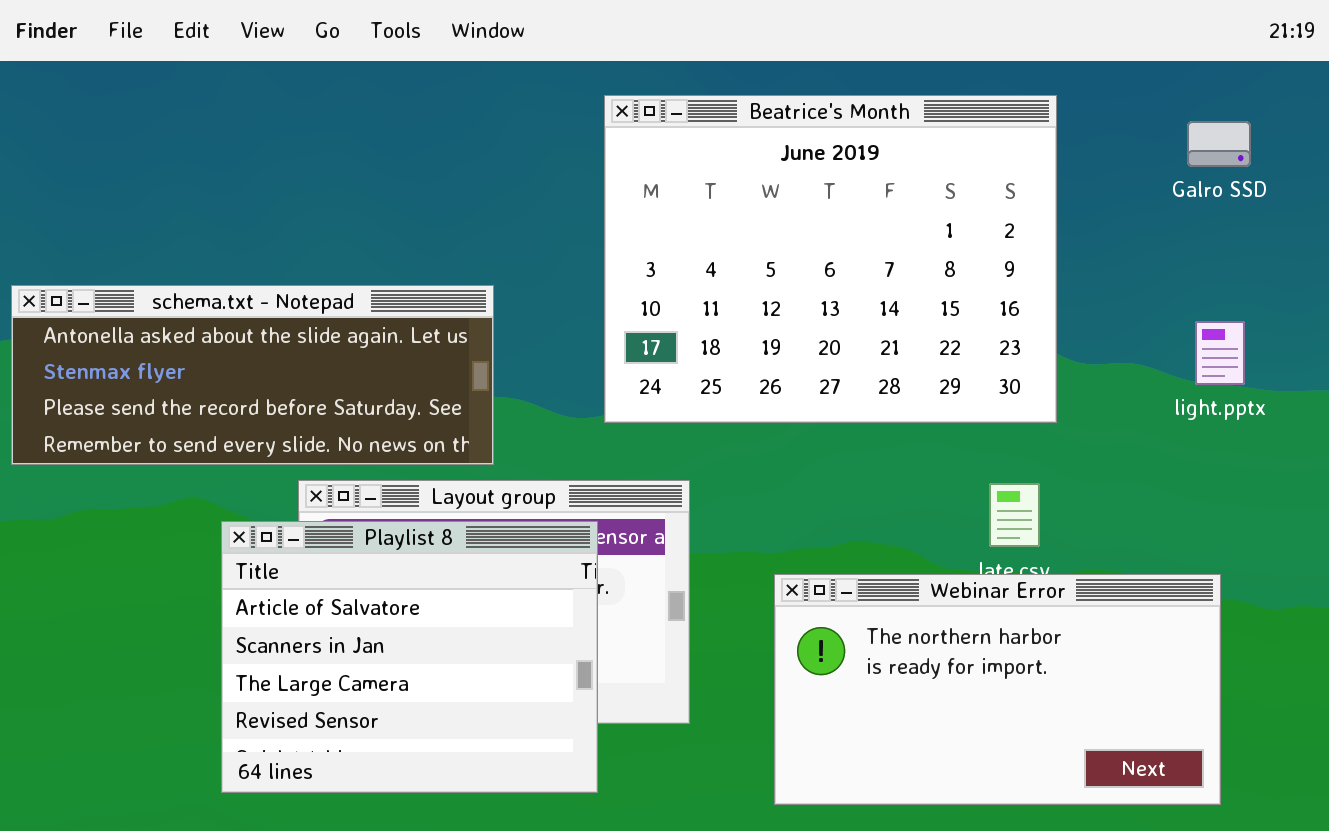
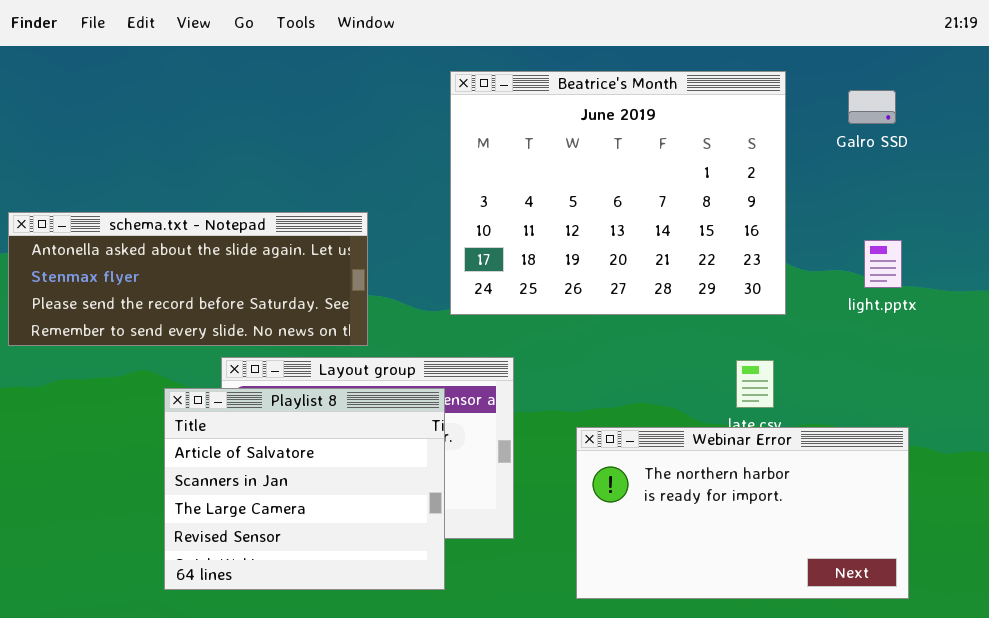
Galro SSD: [1187,121,1251,167] -> [848,90,896,124], moved
light.pptx: [1195,321,1245,385] -> [864,240,902,288], moved

